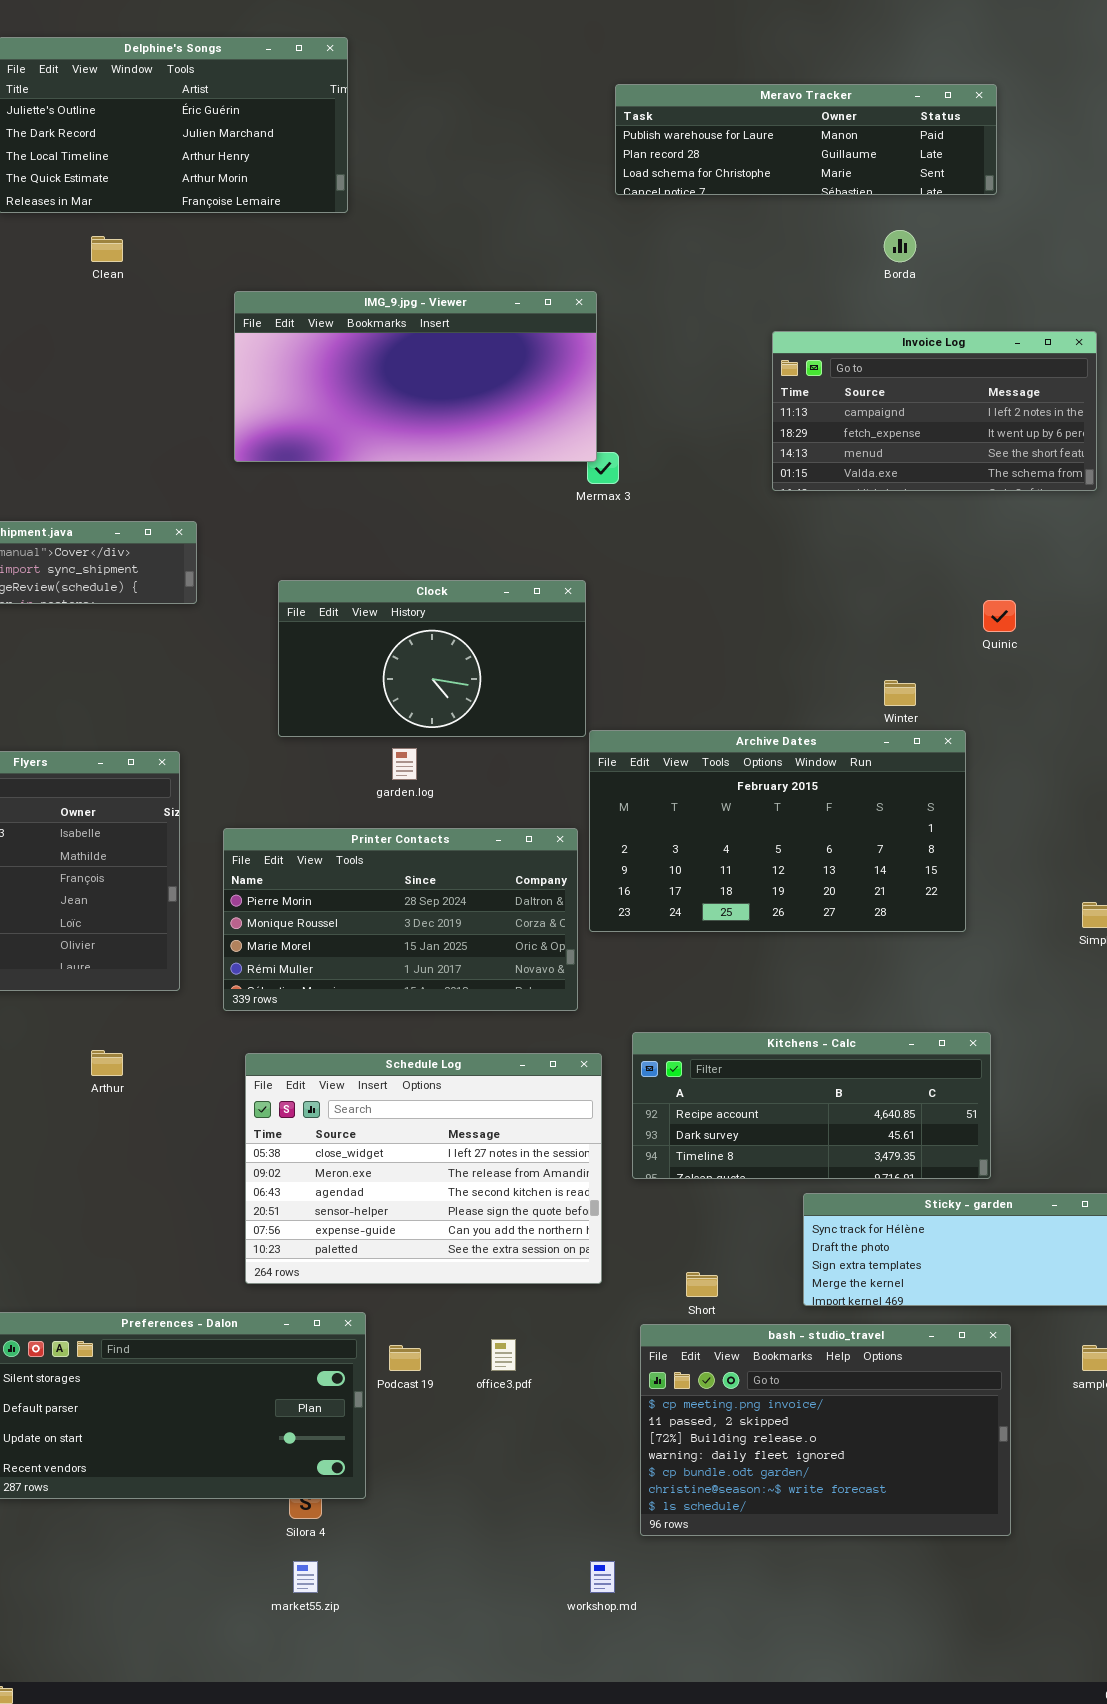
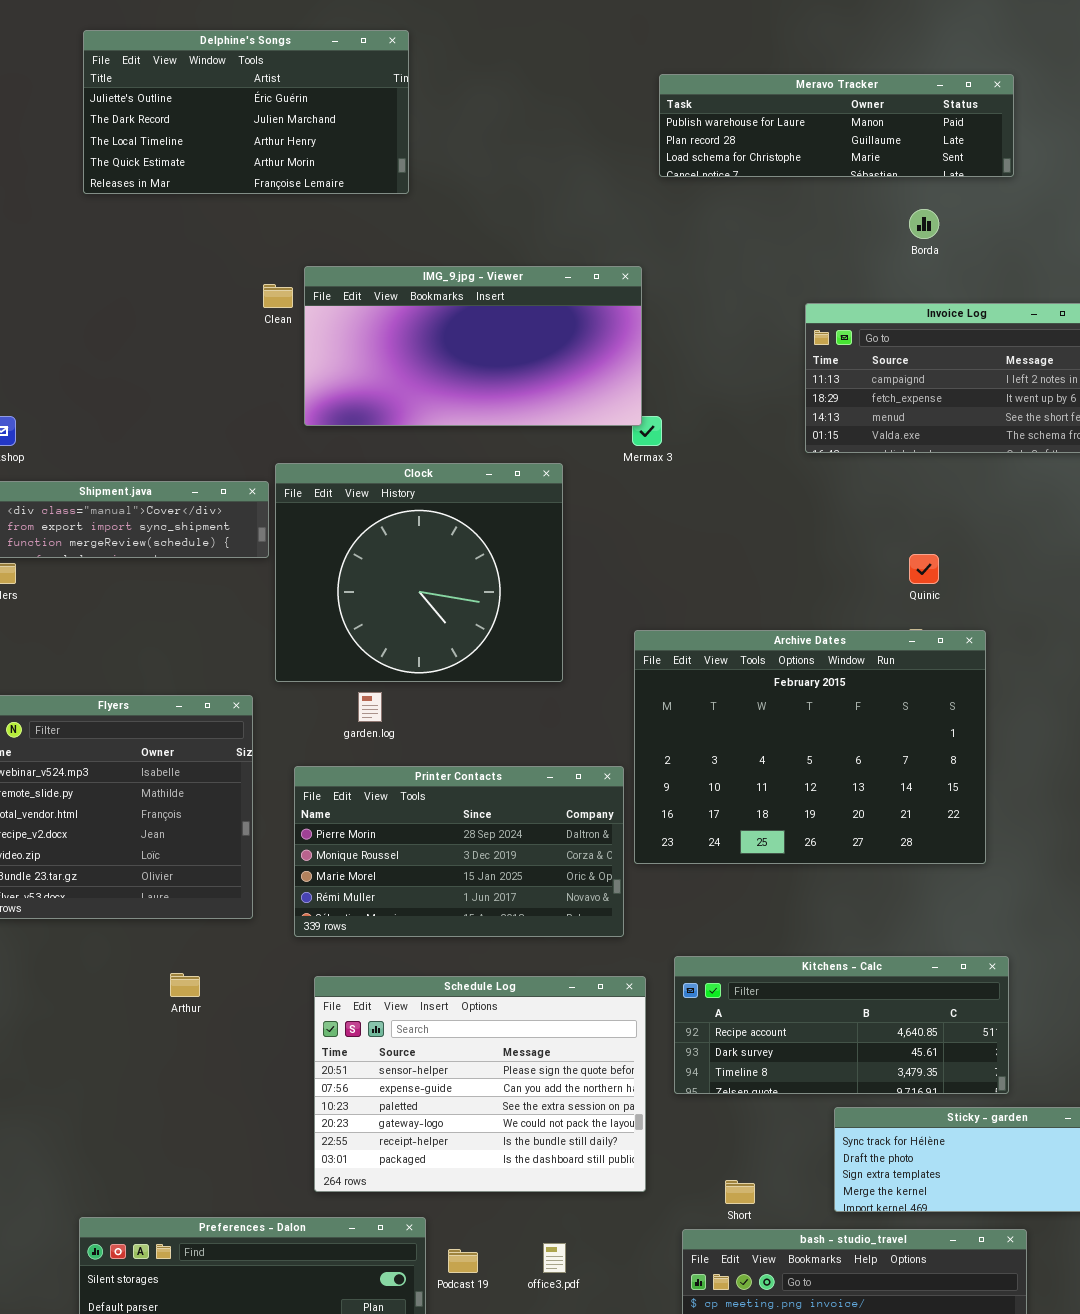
Clean: [91,236,123,262] -> [263,284,293,308], moved
Clock: [278,580,586,737] -> [275,463,563,682], moved, resized
Quinic: [983,600,1016,632] -> [909,554,939,584], moved
Archive Dates: [589,730,966,932] -> [634,630,986,864], resized
garden.log: [392,748,417,780] -> [358,692,382,722], moved
Schedule Log: [245,1053,602,1284] -> [314,976,646,1192], scrolled down 3 rows

